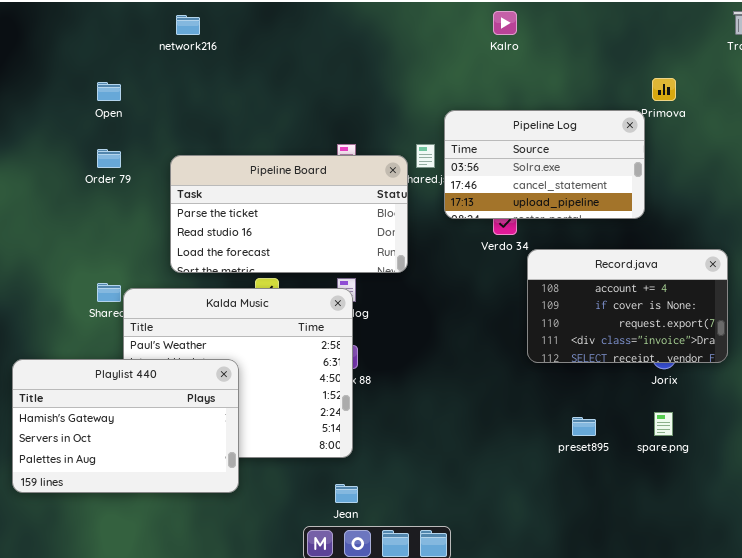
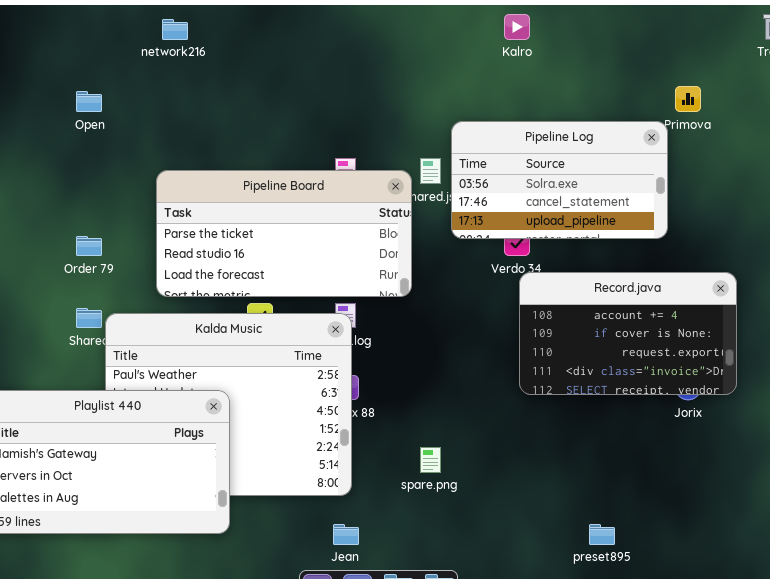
Order 79: [97,149,121,168] -> [76,236,102,256], moved
Record.java: [527,249,728,363] -> [519,272,737,395], moved
spare.png: [654,412,673,436] -> [420,447,441,473], moved
preset895: [572,417,596,436] -> [589,524,615,545], moved

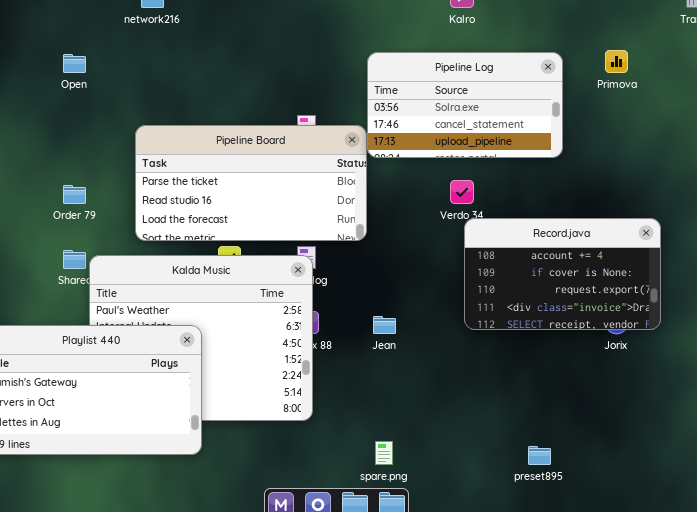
Pipeline Log: [451,121,668,239] -> [367,52,563,158], moved
spare.png: [420,447,441,473] -> [375,441,393,465], moved
Jean: [333,524,359,545] -> [373,316,396,334], moved

